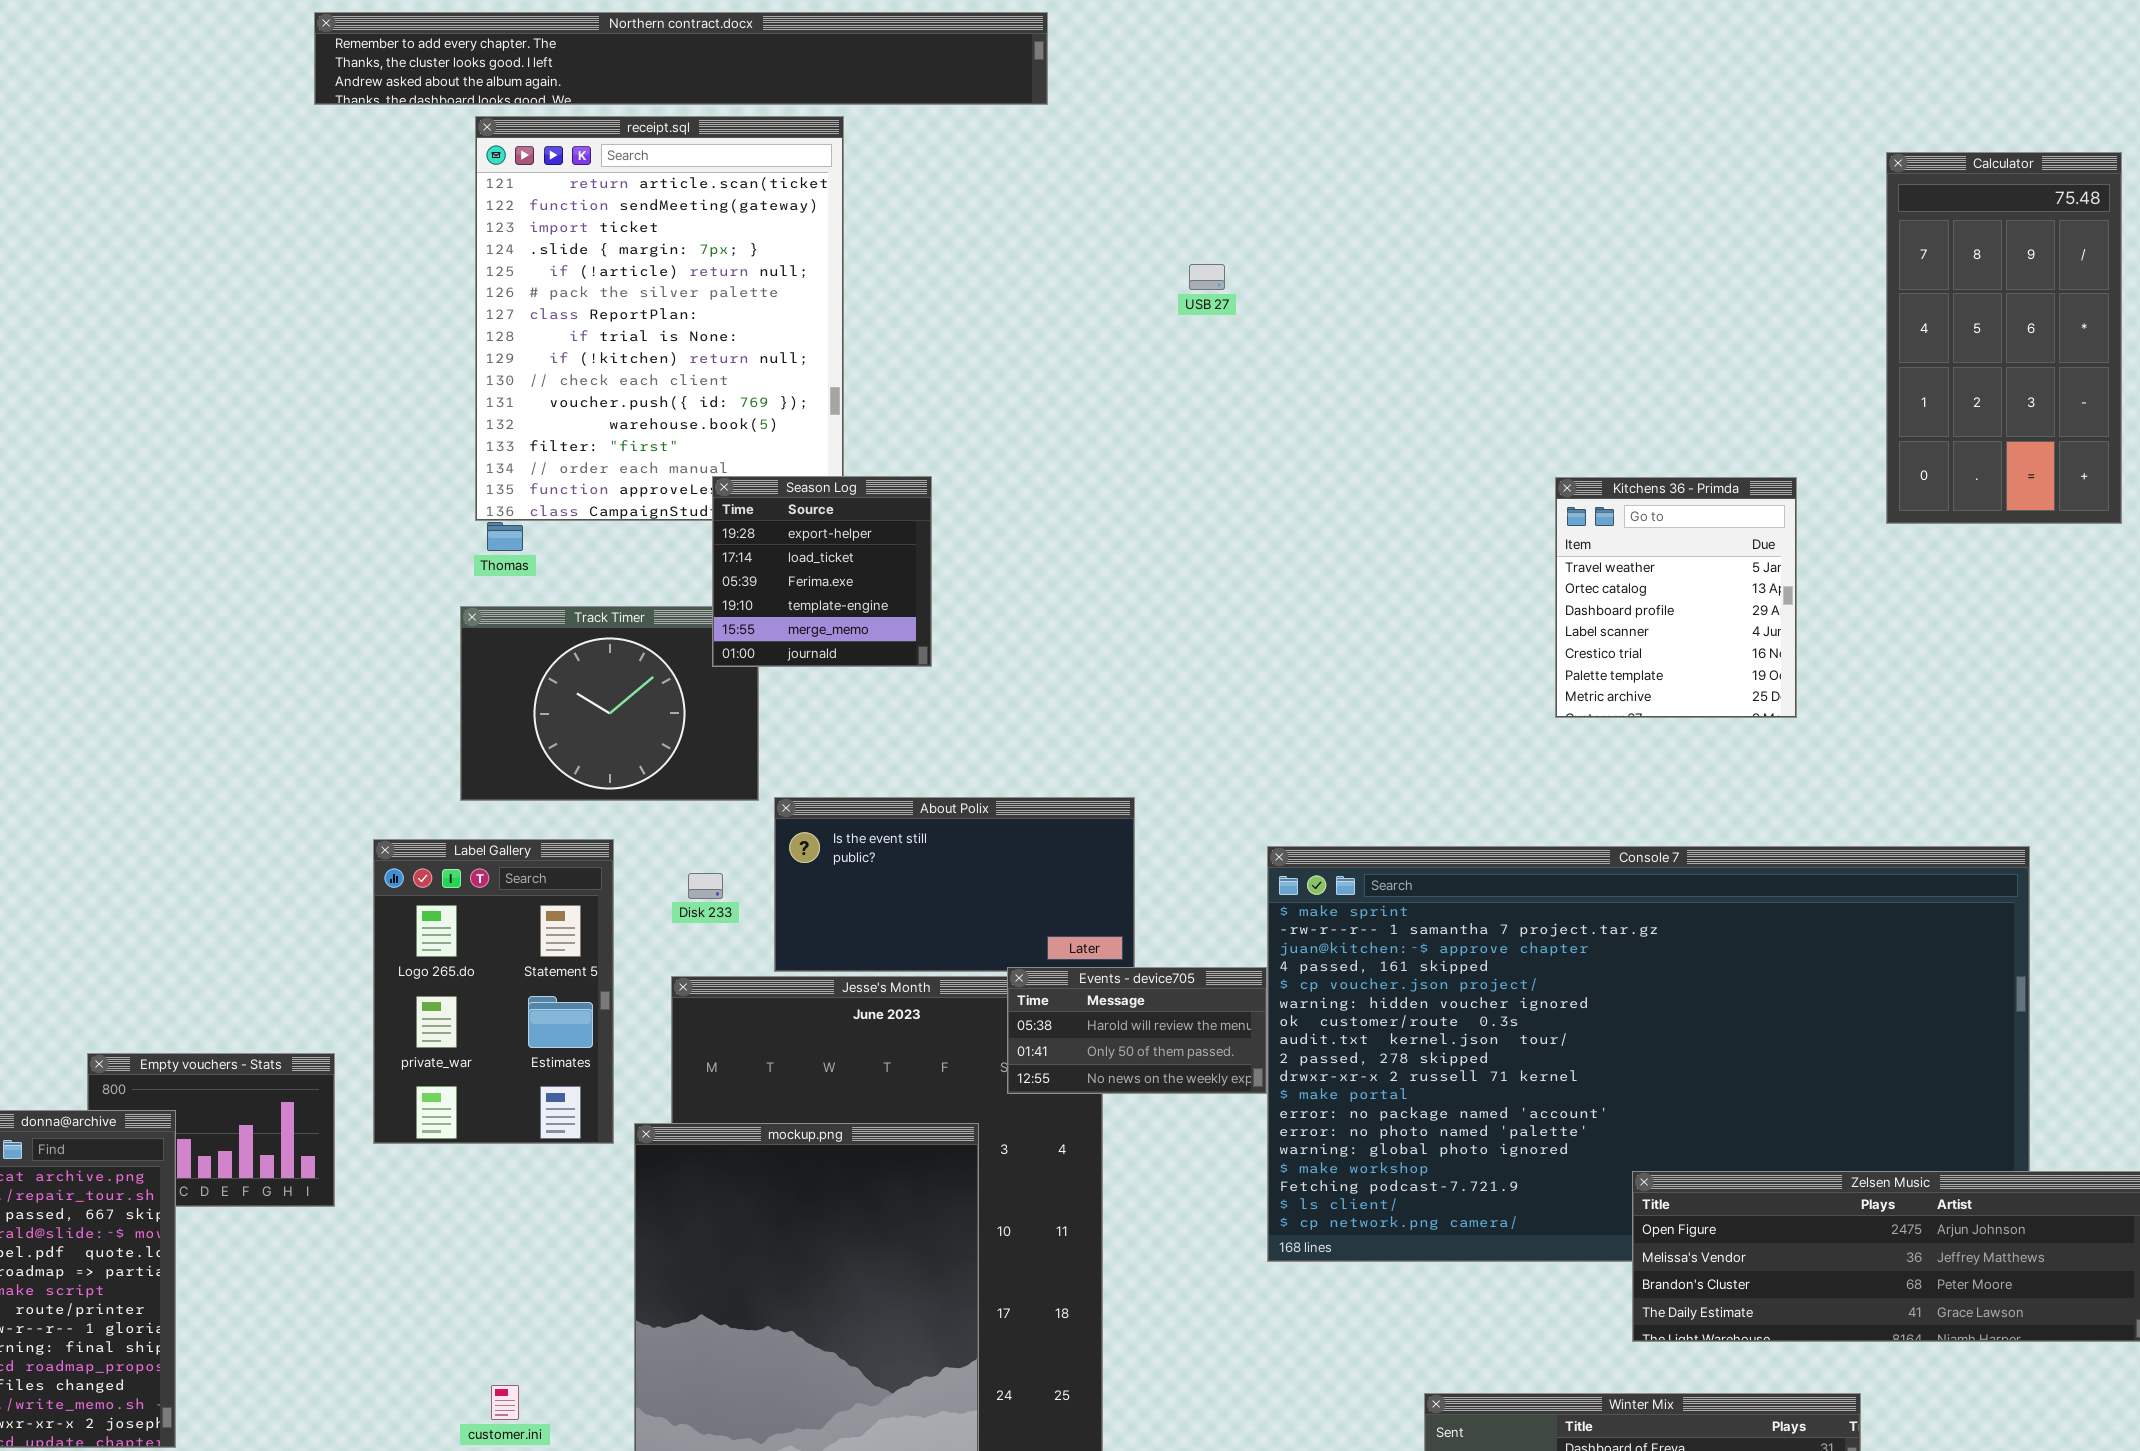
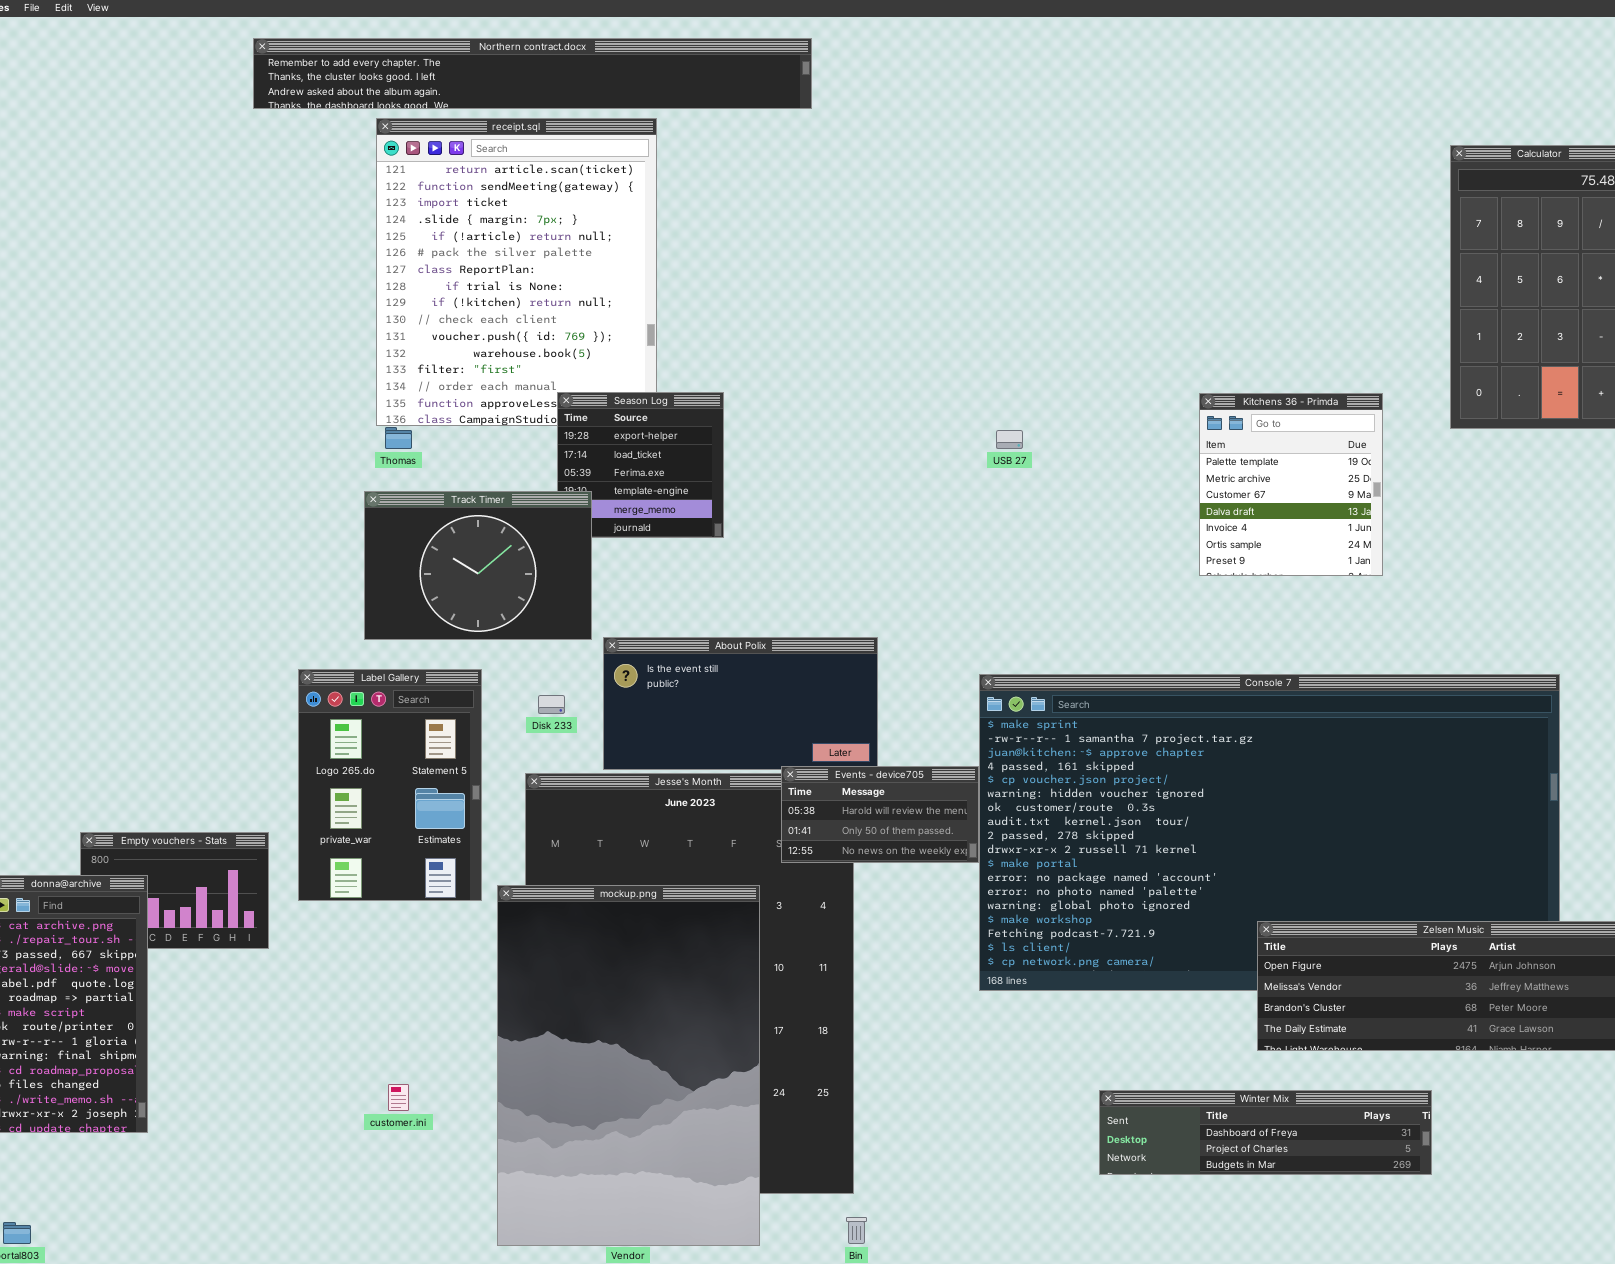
USB 27: [1189,264,1225,290] -> [996,430,1023,449], moved
Kitchens 36 - Primda: [1555,477,1797,718] -> [1199,393,1383,576], scrolled down 5 rows
Track Timer: [460,606,759,801] -> [364,491,592,640], raised

